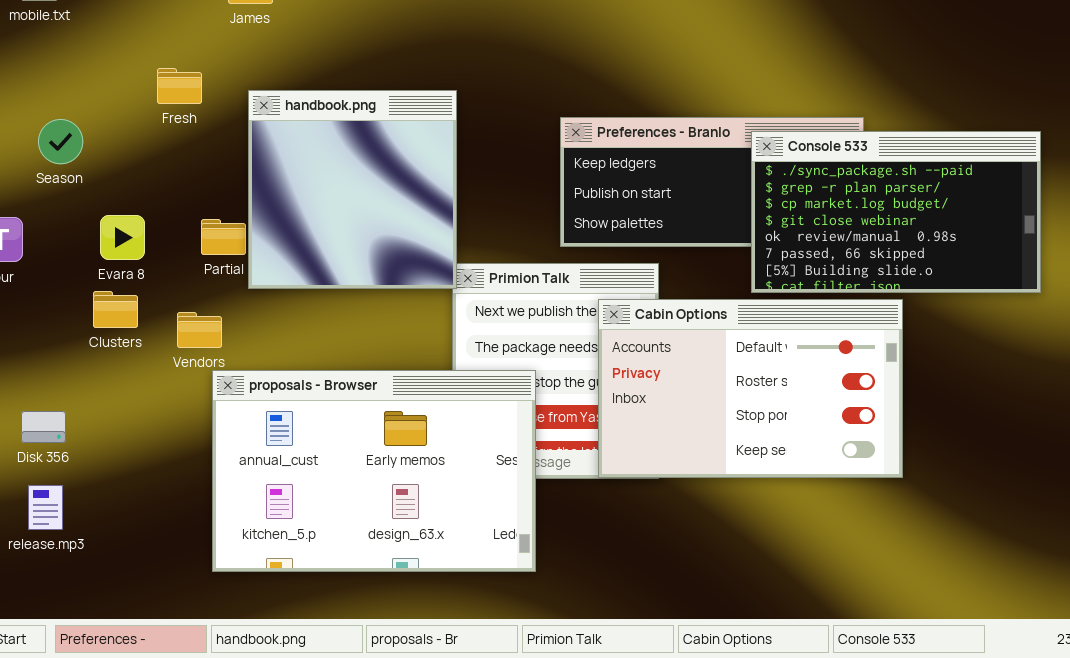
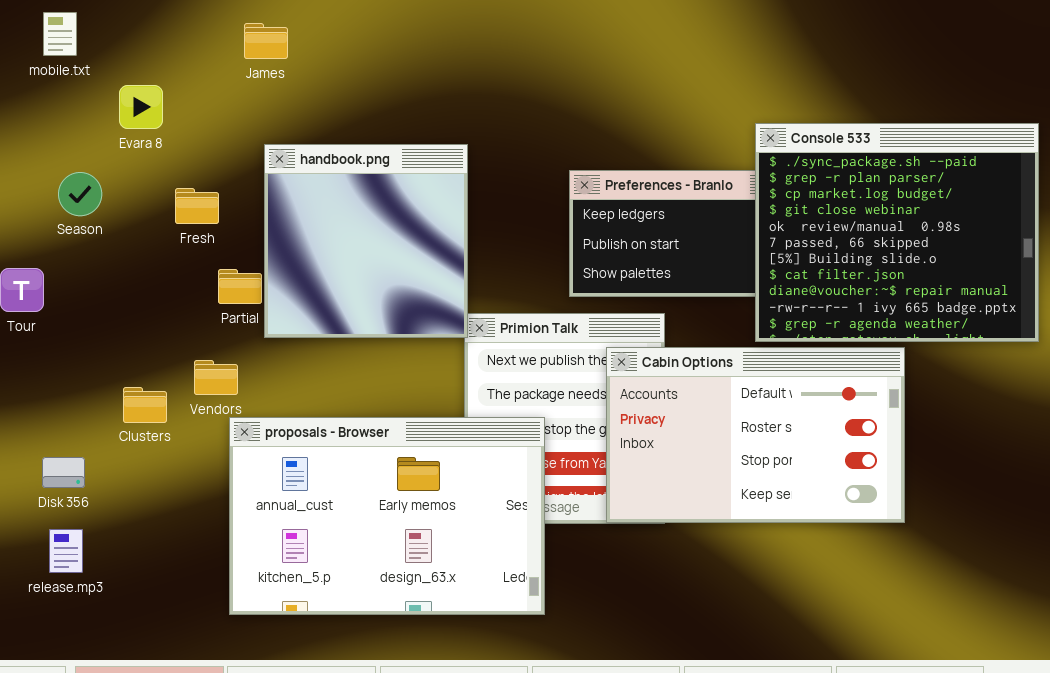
Fresh: [157,68,202,104] -> [175,188,219,224], moved
Console 533: [751,131,1041,293] -> [755,123,1039,342], resized
Evara 8: [100,215,145,260] -> [119,85,163,129], moved
Clusters: [93,291,138,328] -> [123,387,167,423], moved

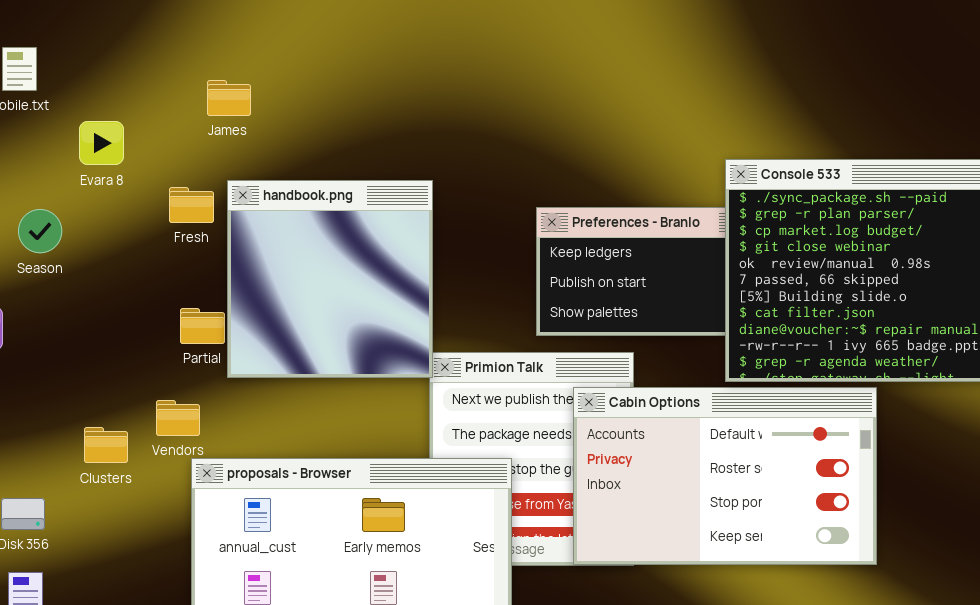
James: [244,23,288,59] -> [207,80,251,116], moved
Fresh: [175,188,219,224] -> [169,187,214,223], moved

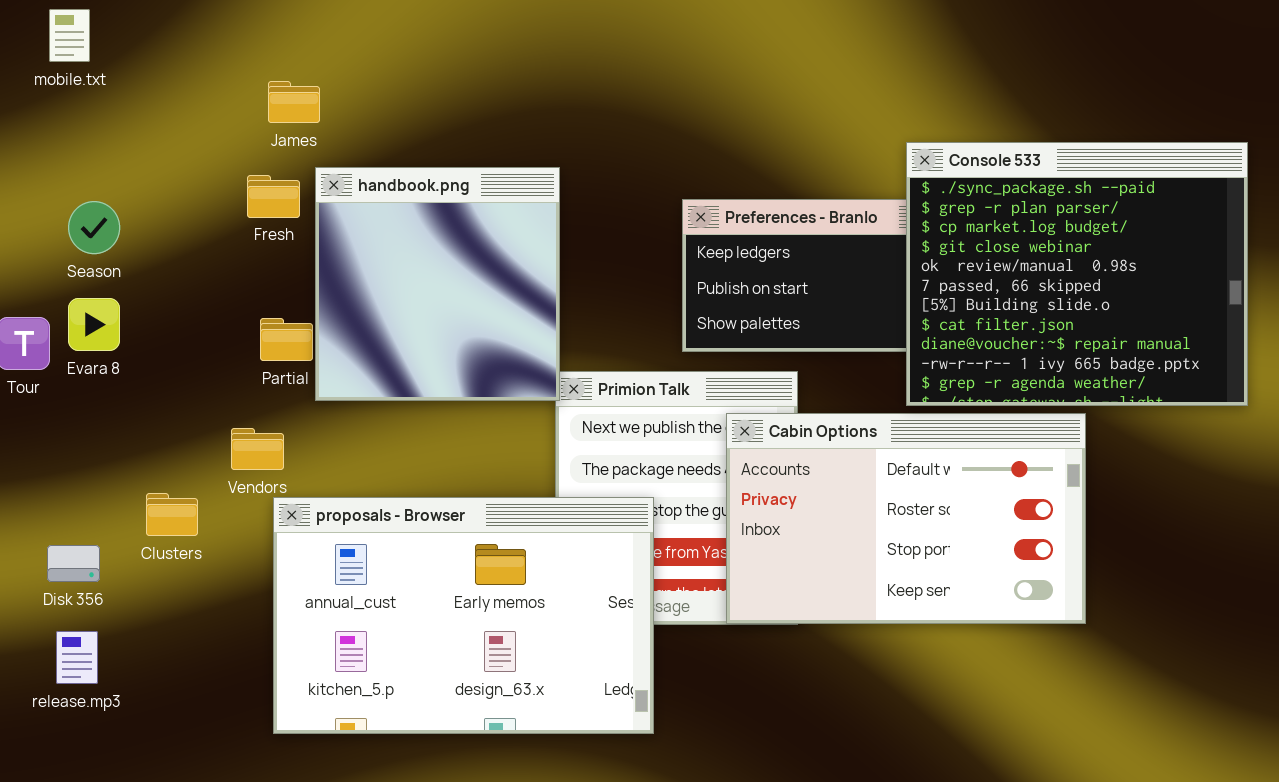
James: [207,80,251,116] -> [268,81,320,123], moved
Evara 8: [79,121,124,165] -> [68,298,120,351], moved
Clusters: [84,427,128,463] -> [146,493,198,536], moved

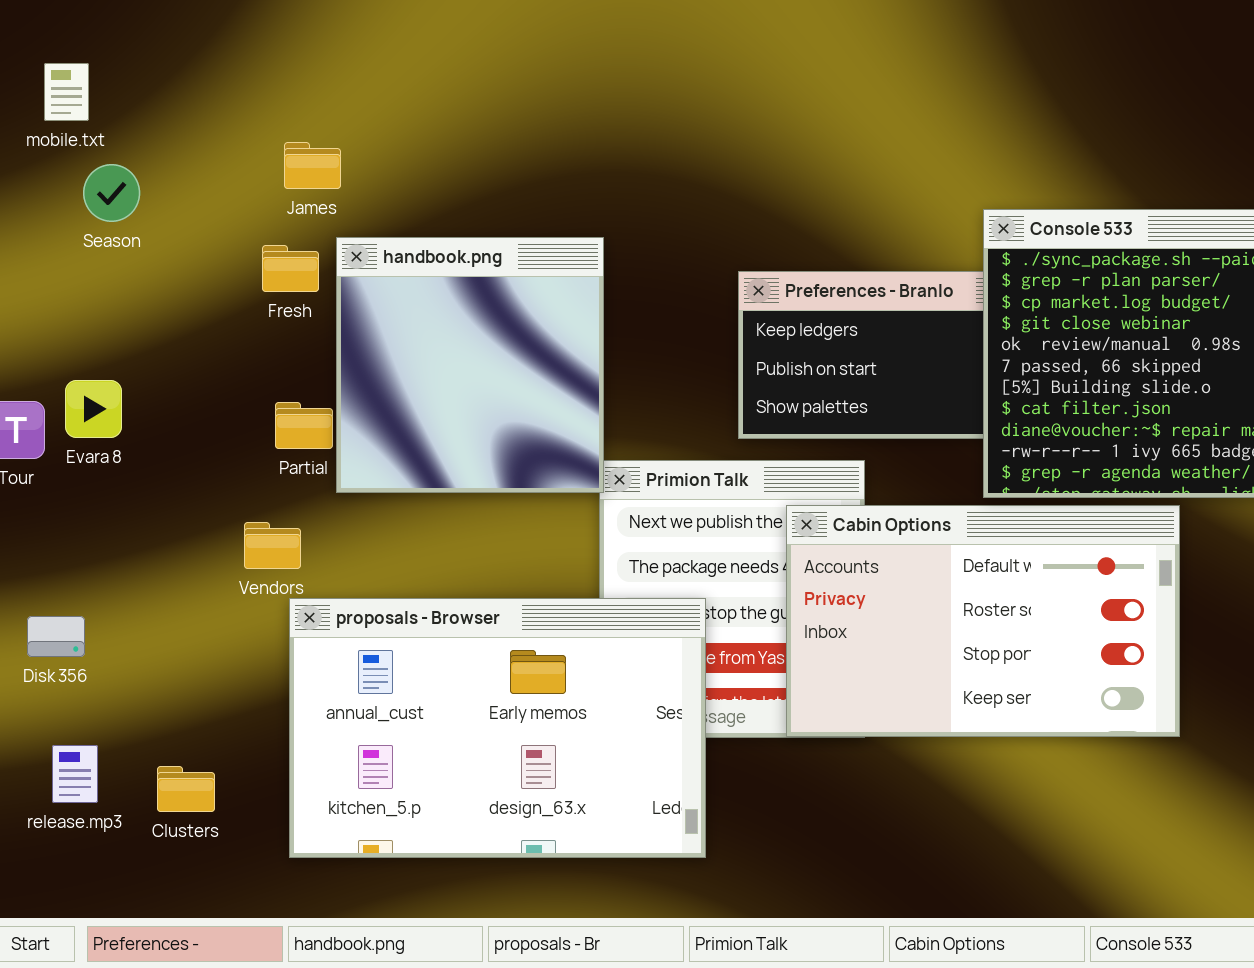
Season: [68,201,120,254] -> [83,164,140,222], moved
Clusters: [146,493,198,536] -> [157,766,215,812], moved
Disk 356: [47,545,100,582] -> [27,616,85,657], moved

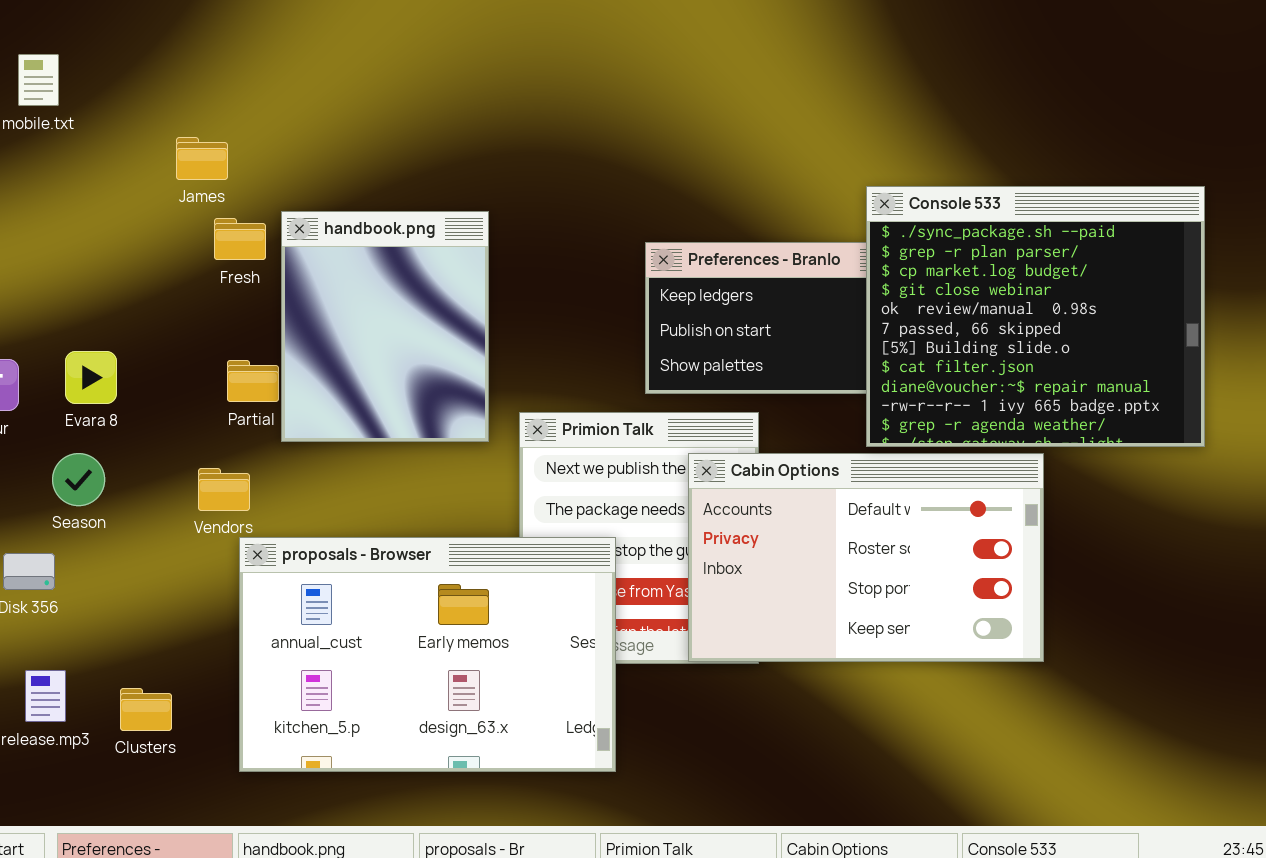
James: [284,142,341,189] -> [176,137,228,180], moved
Season: [83,164,140,222] -> [52,453,105,506], moved
handbook.png: [336,237,604,493] -> [281,211,489,442], resized
Evara 8: [65,380,122,438] -> [65,351,117,404], moved

